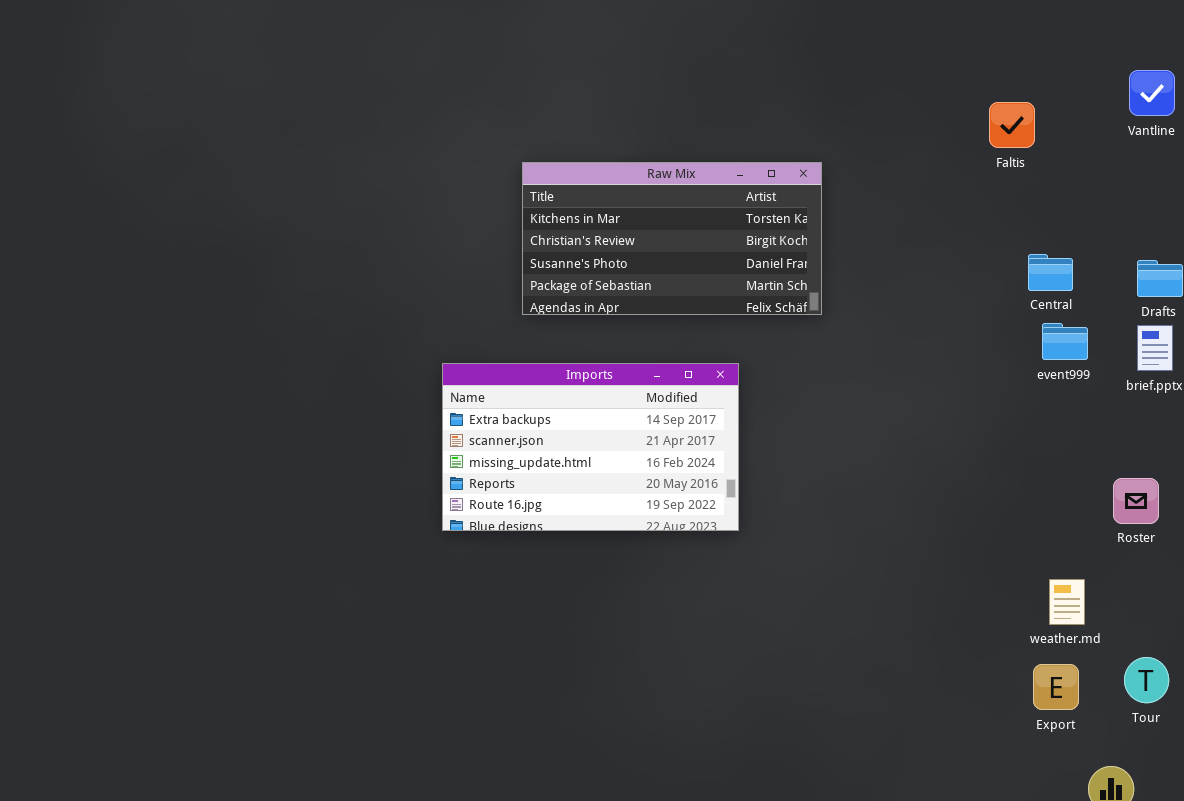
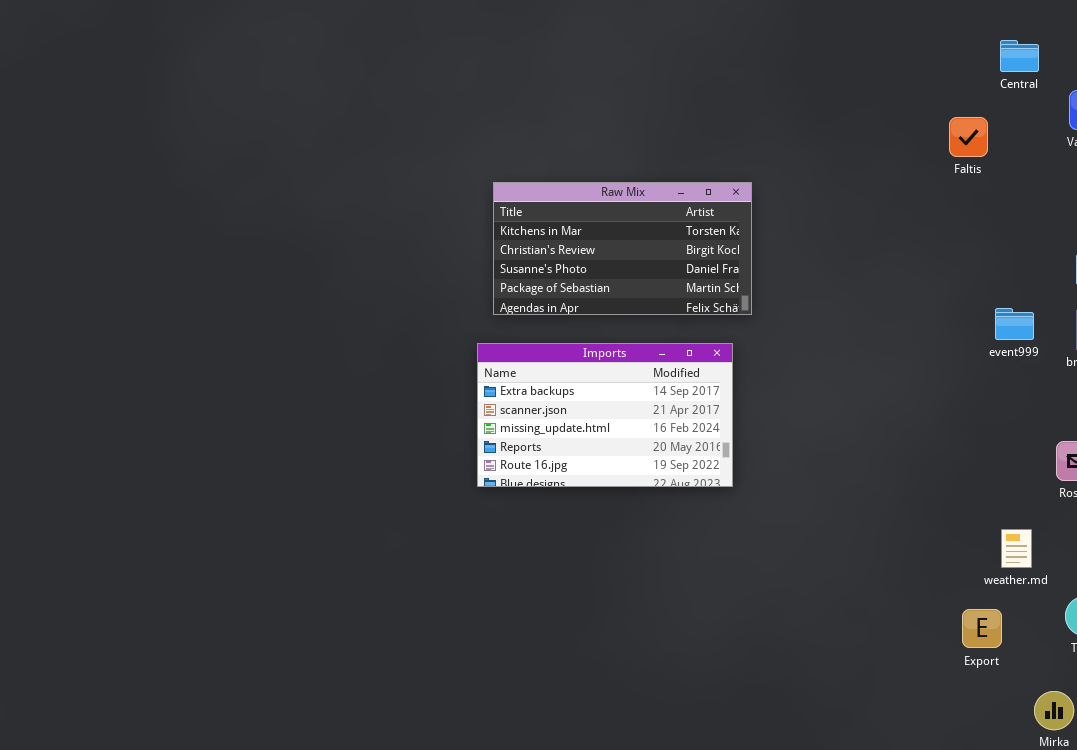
Raw Mix: [522,162,822,315] -> [493,182,752,315], moved
Central: [1028,254,1073,291] -> [1000,40,1039,72], moved
Export: [1033,664,1079,710] -> [962,609,1002,648], moved

